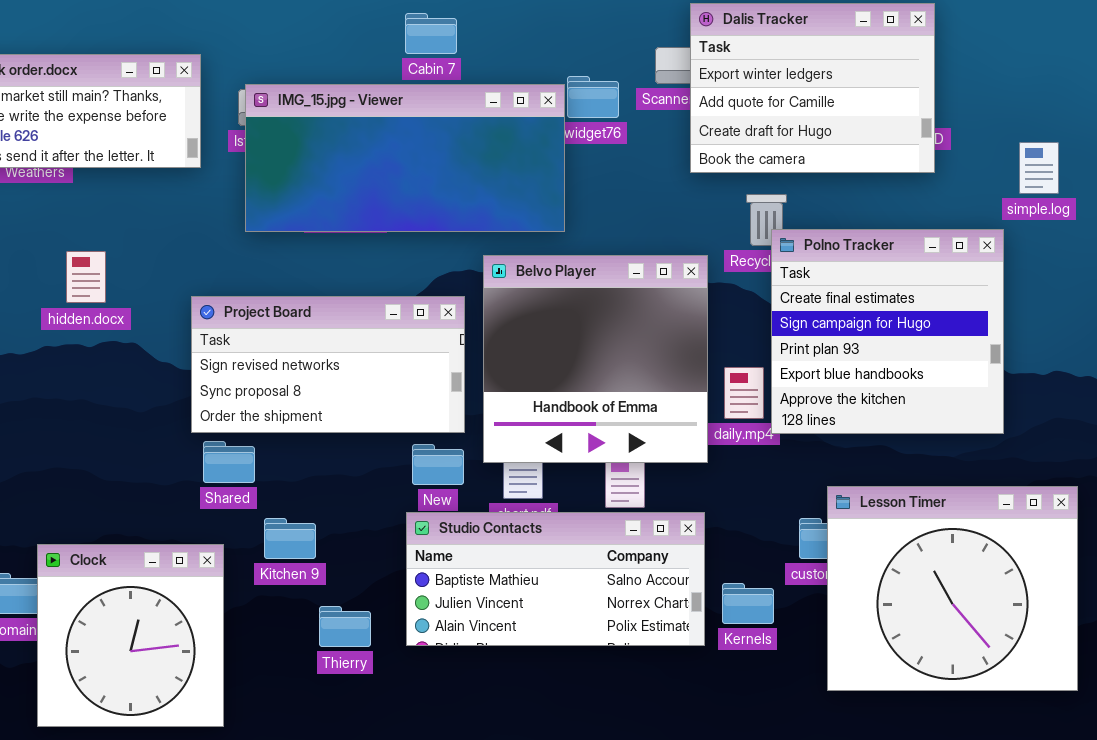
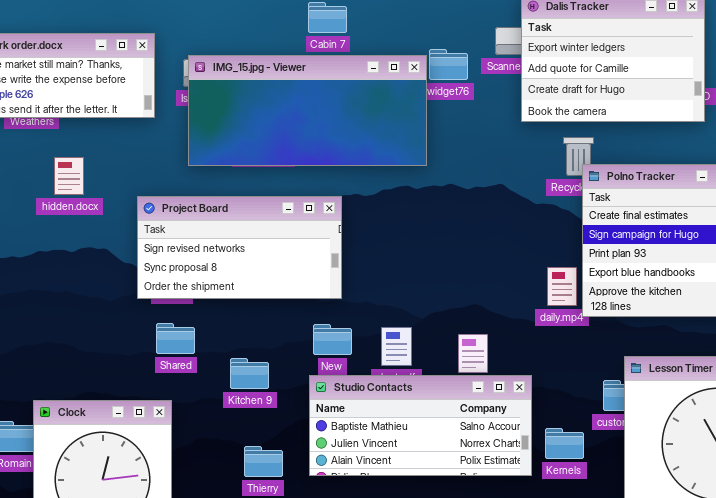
hidden.docx: [66,251,106,303] -> [54,157,84,195], moved
Belvo Player: [483,255,708,463] -> none, closed
Project Board: [191,296,465,433] -> [137,196,342,299], moved
Kitchen 9: [264,518,316,559] -> [230,358,269,389], moved

